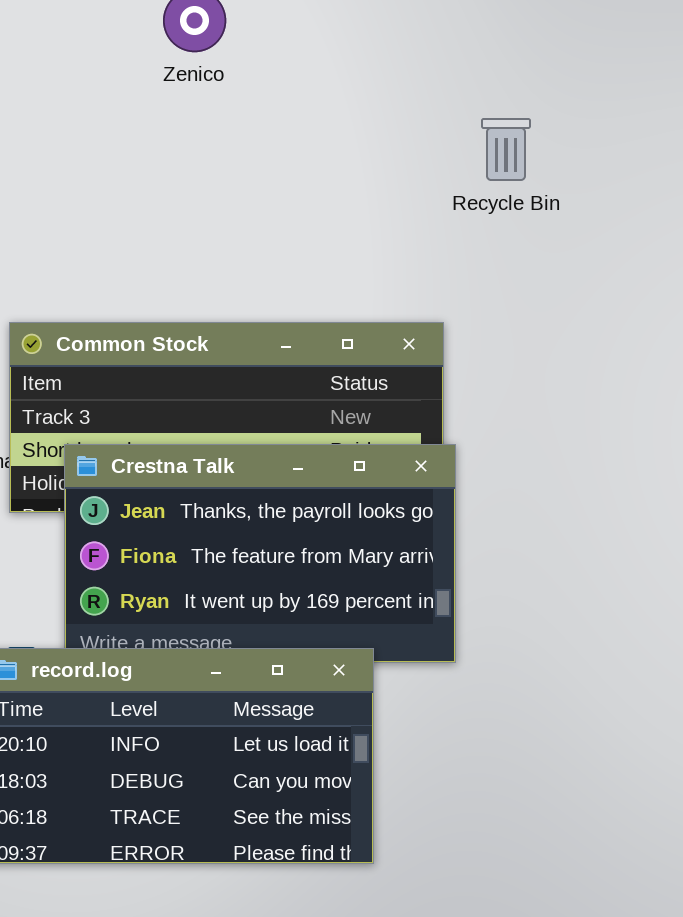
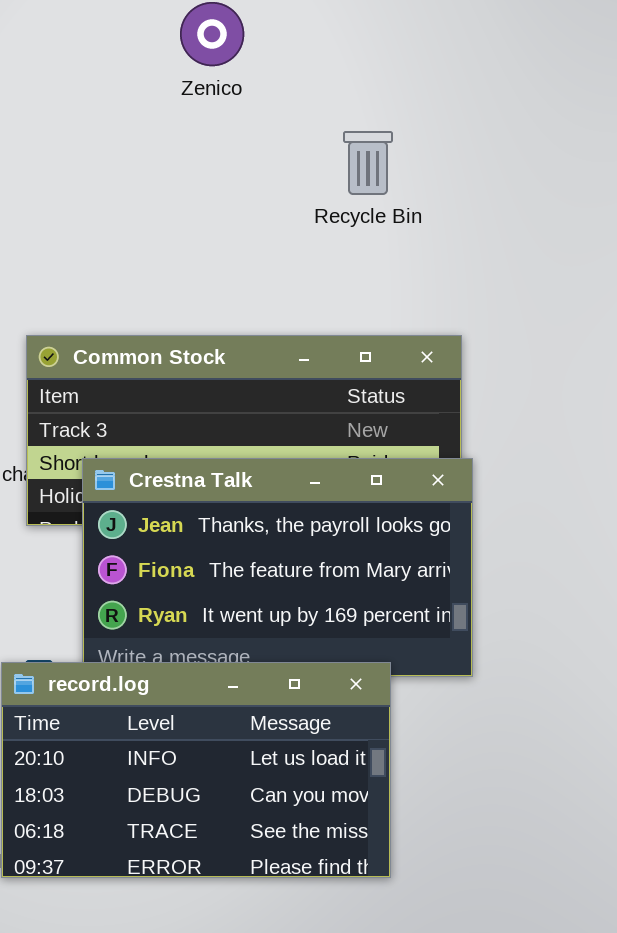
Recycle Bin: [481,118,531,181] -> [343,131,393,195], moved

